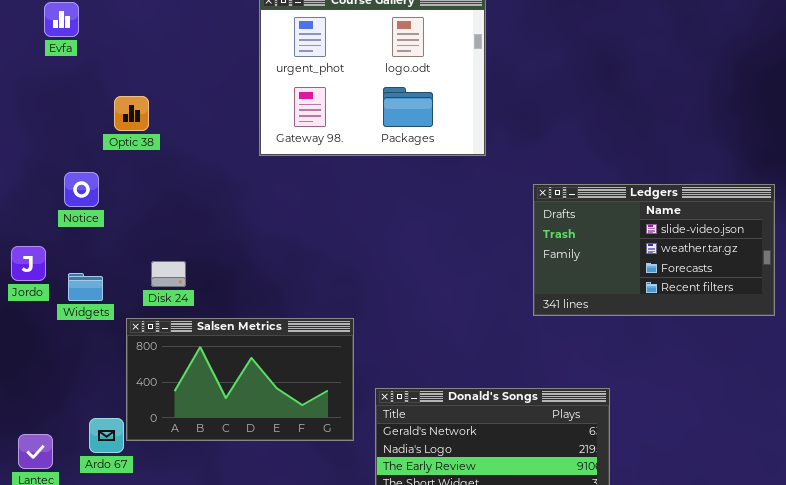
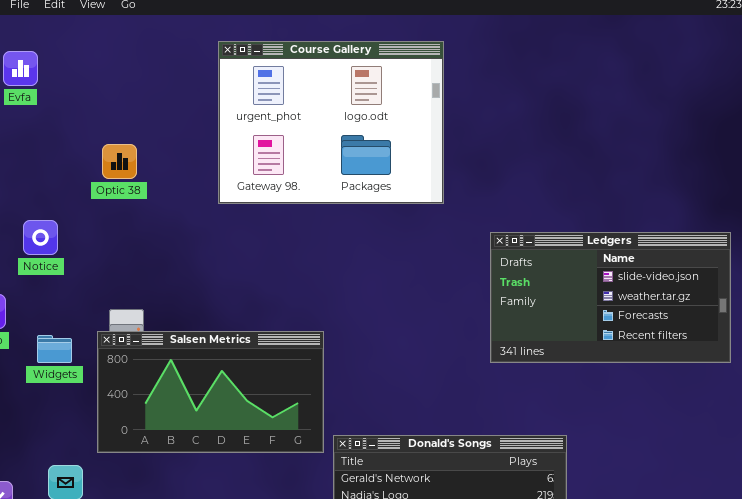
Optic 38: [114,96,149,131] -> [102,144,137,179], moved
Widgets: [68,273,103,301] -> [37,335,72,363], moved
Salsen Metrics: [126,318,354,441] -> [97,331,324,453], moved

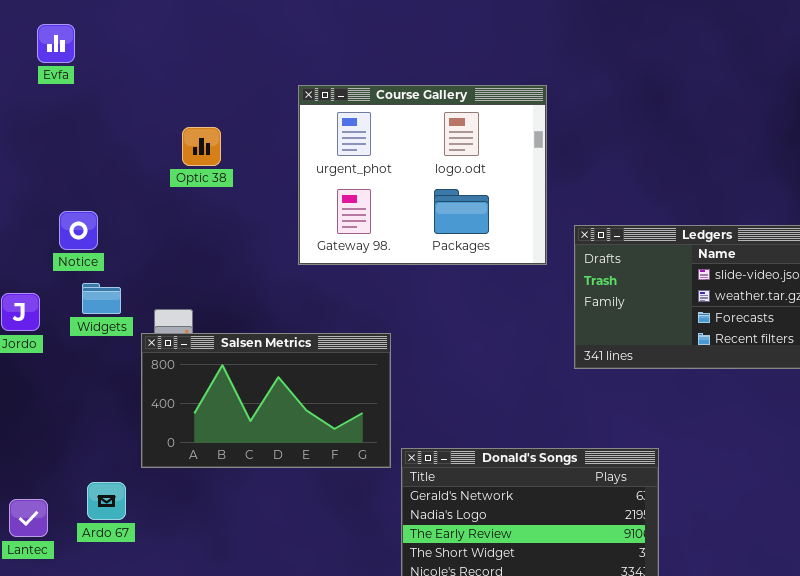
Course Gallery: [218,41,444,204] -> [298,85,547,265], moved
Optic 38: [102,144,137,179] -> [182,127,221,166], moved
Widgets: [37,335,72,363] -> [82,283,121,314], moved

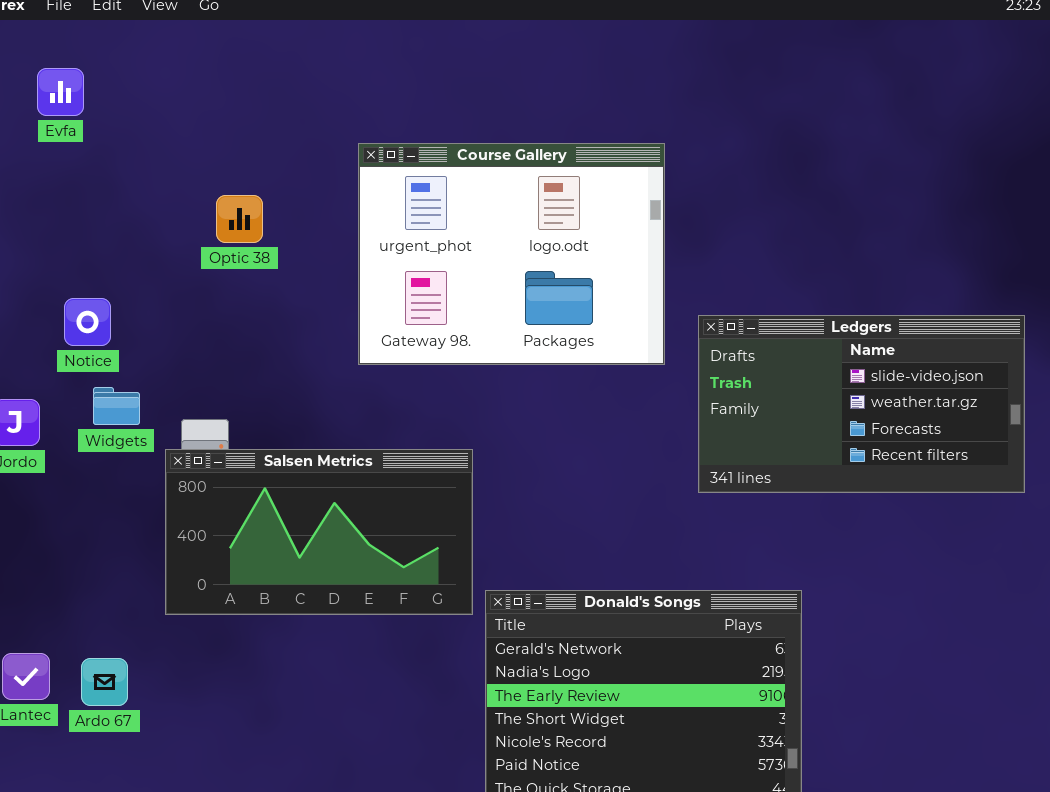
Ardo 67: [87,482,126,520] -> [81,658,128,706], moved

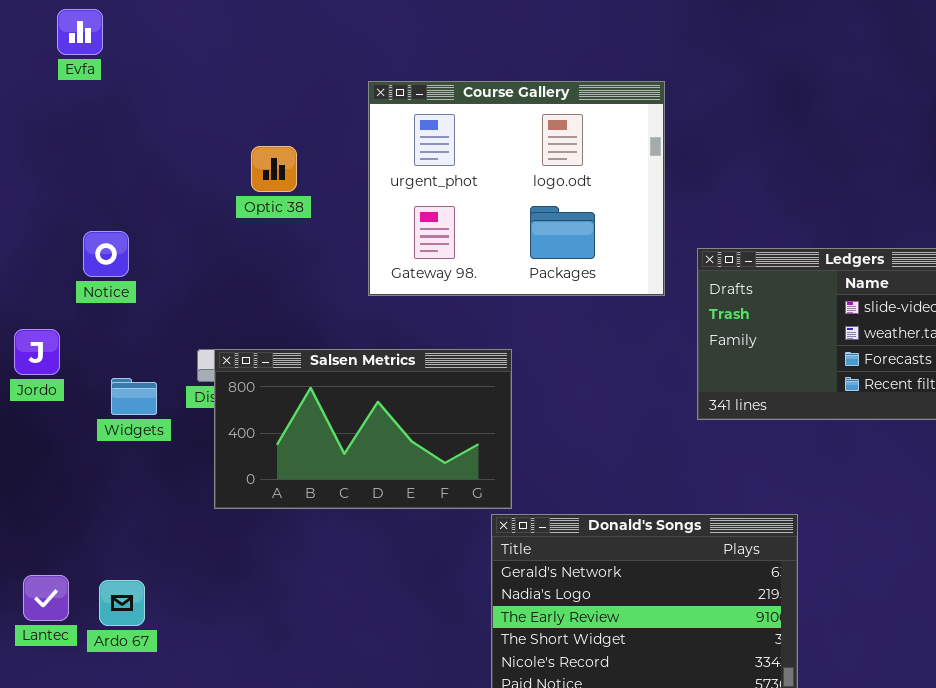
Optic 38: [216,195,263,243] -> [251,146,297,192], moved
Widgets: [93,387,140,425] -> [111,378,157,415], moved
Salsen Metrics: [165,449,473,615] -> [214,349,512,509], moved

